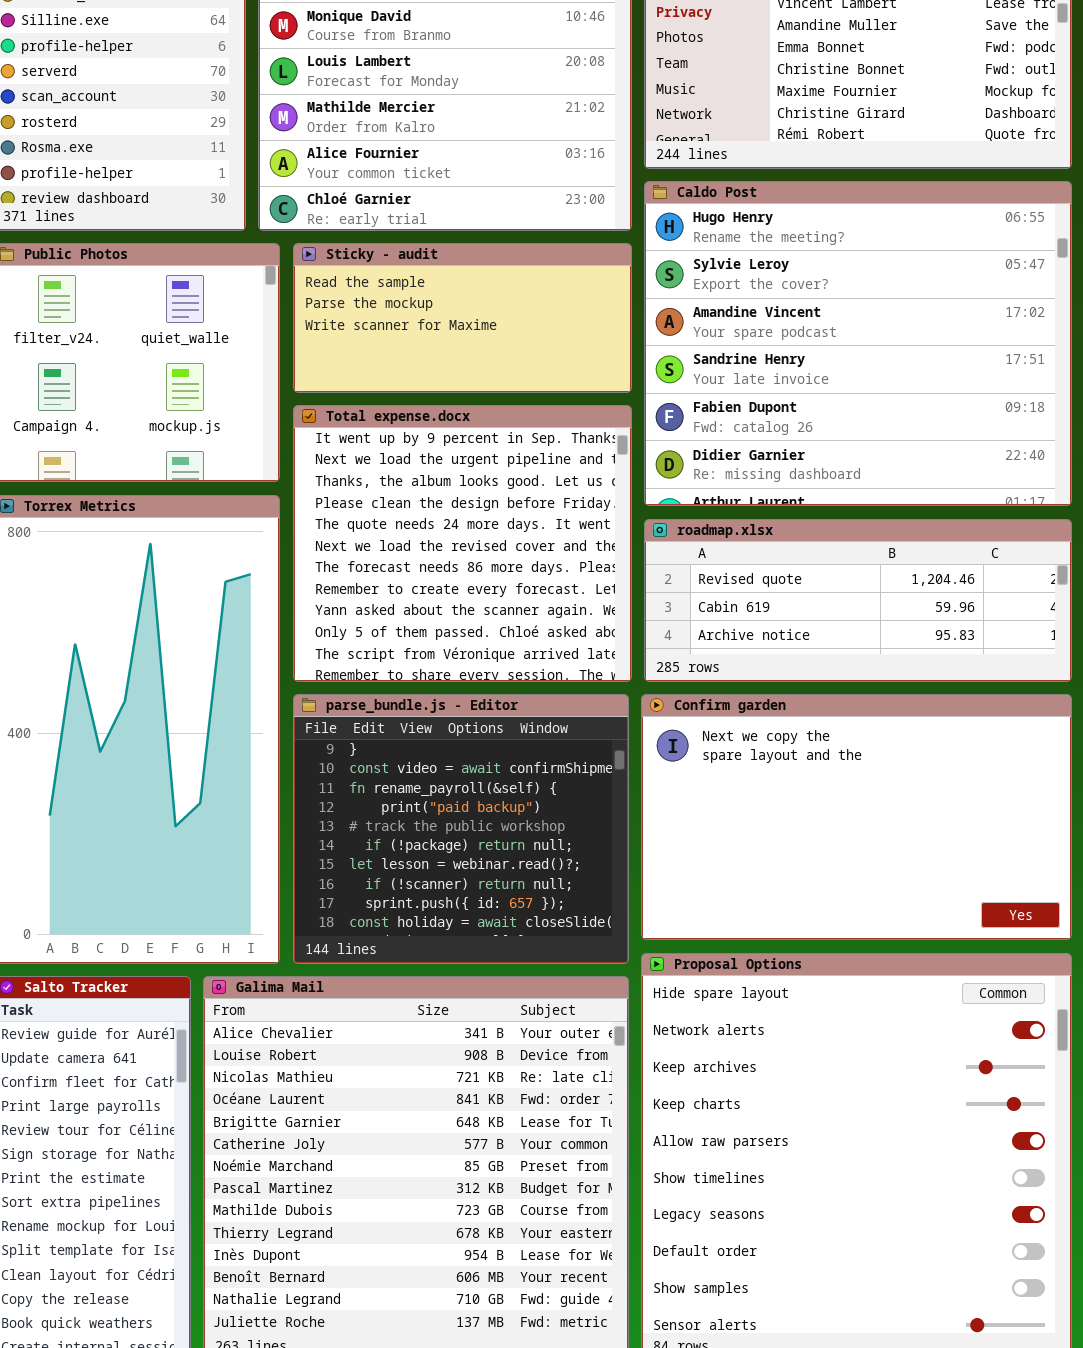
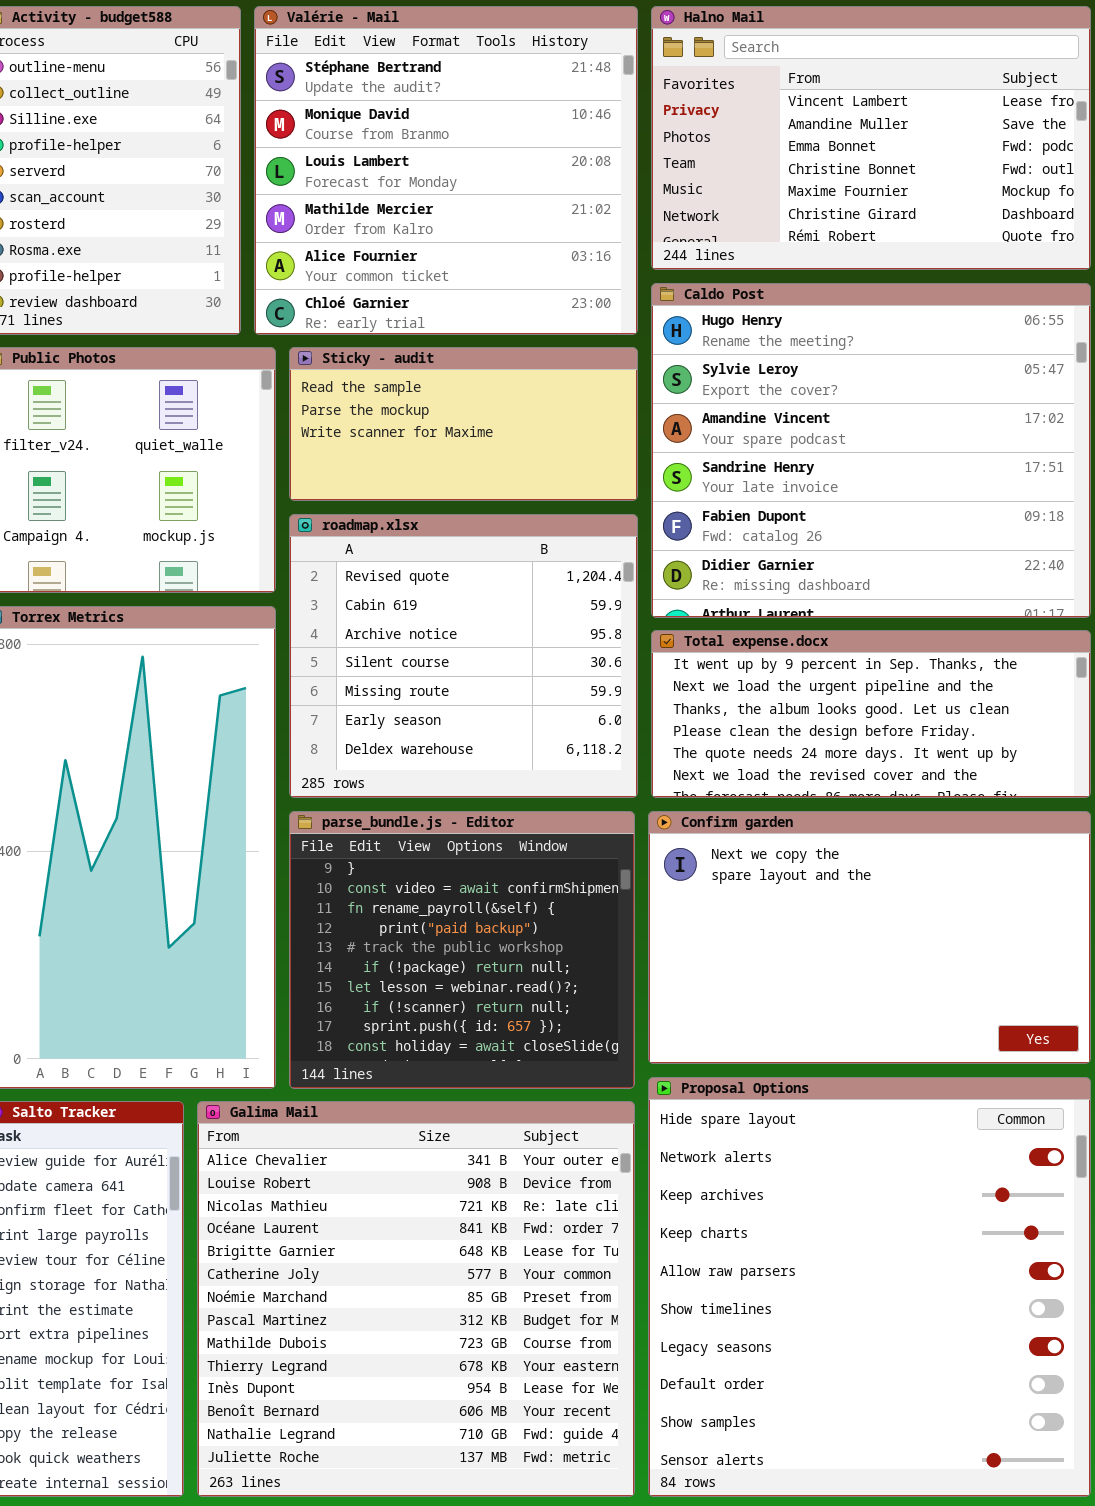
Total expense.docx: [293,405,632,682] -> [651,630,1091,798], moved, resized
roadmap.xlsx: [644,519,1072,682] -> [289,514,638,798], moved, resized

